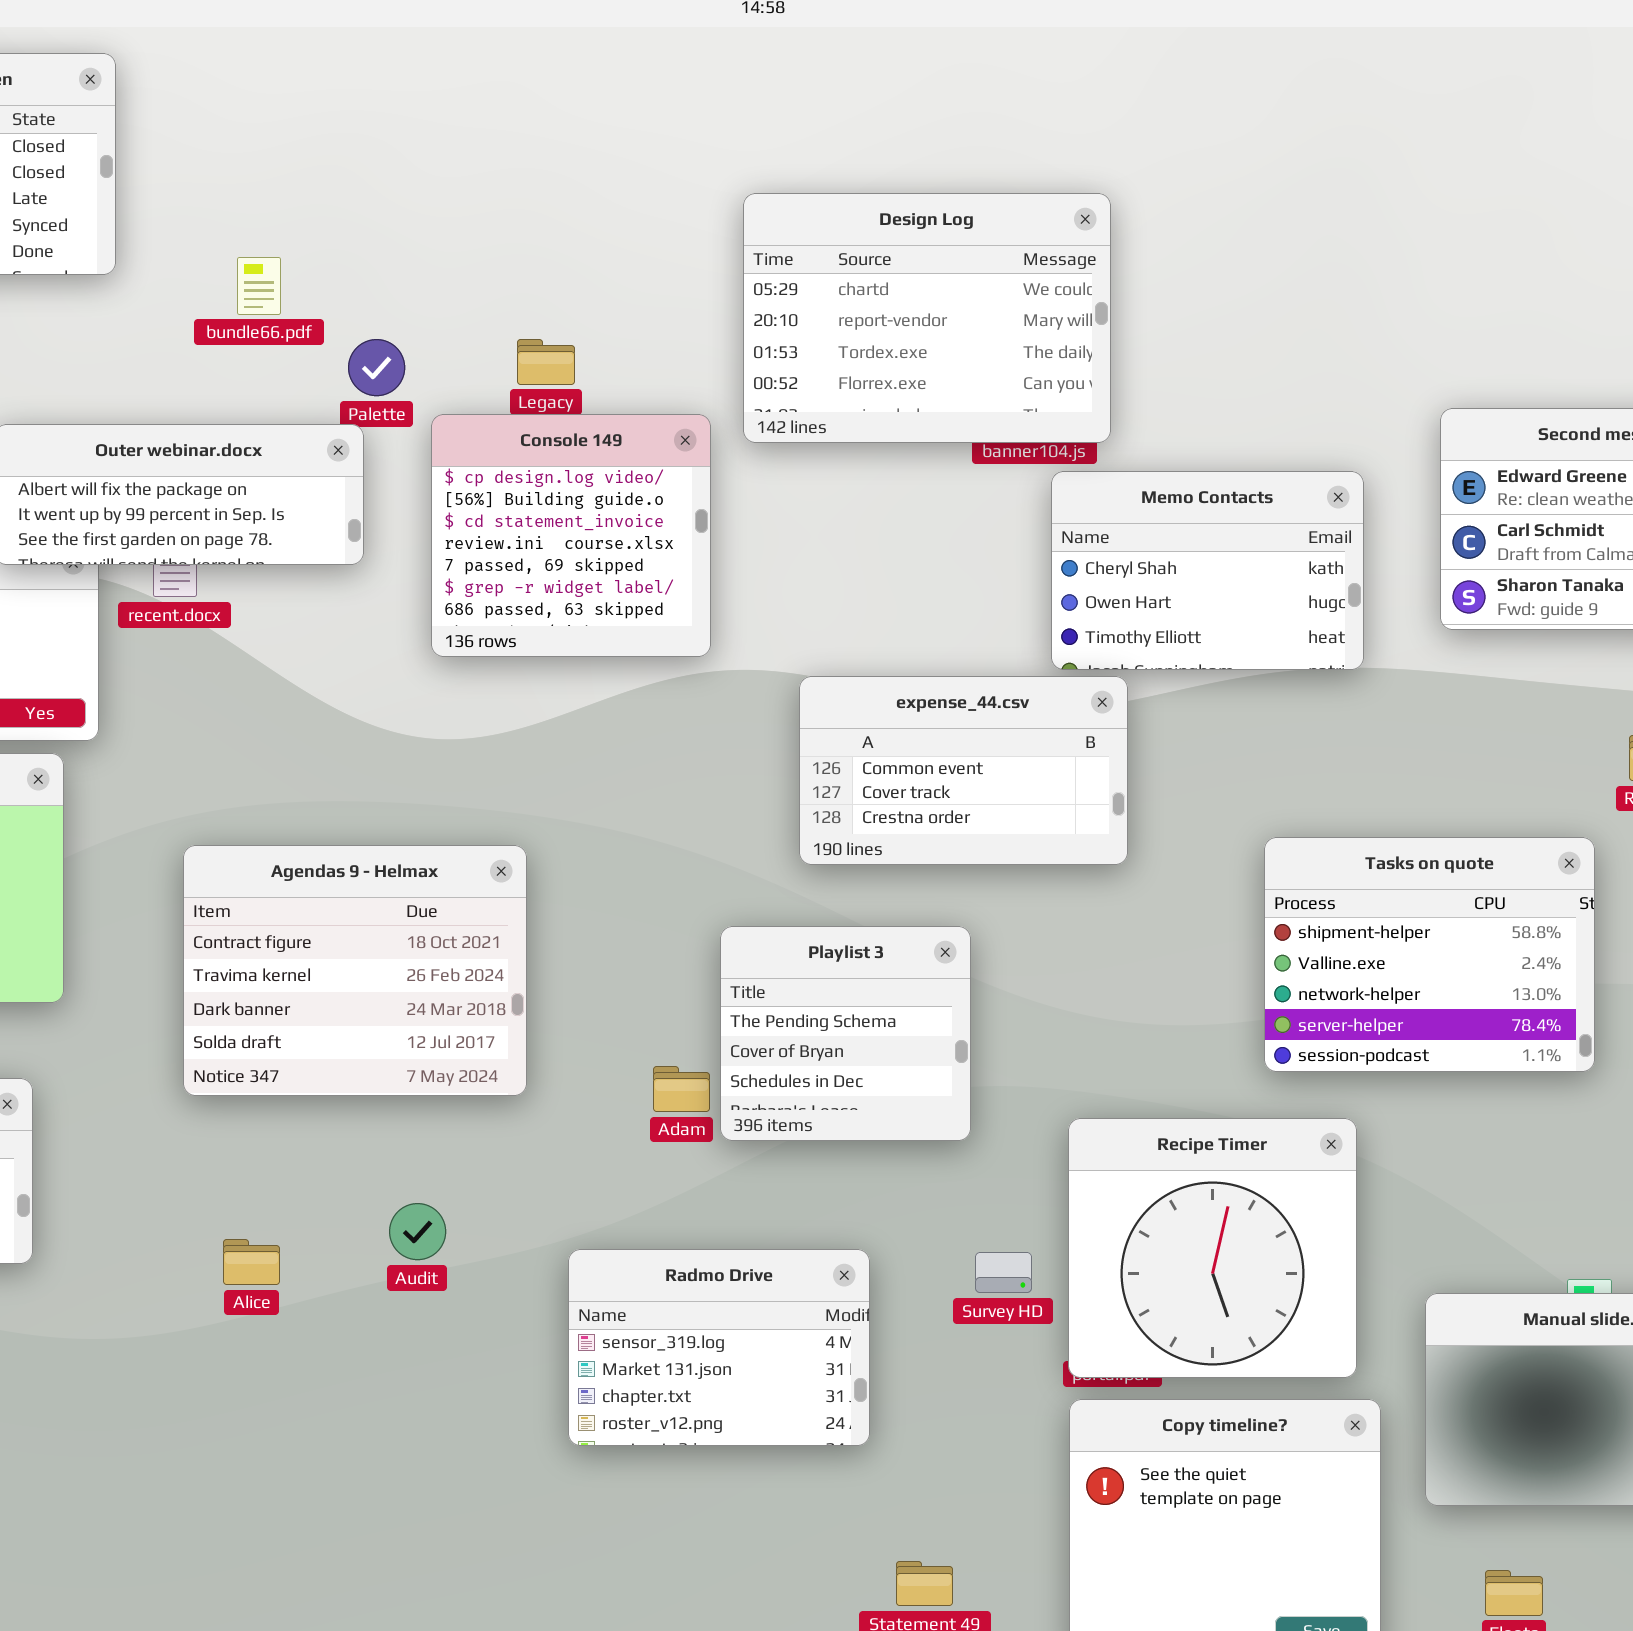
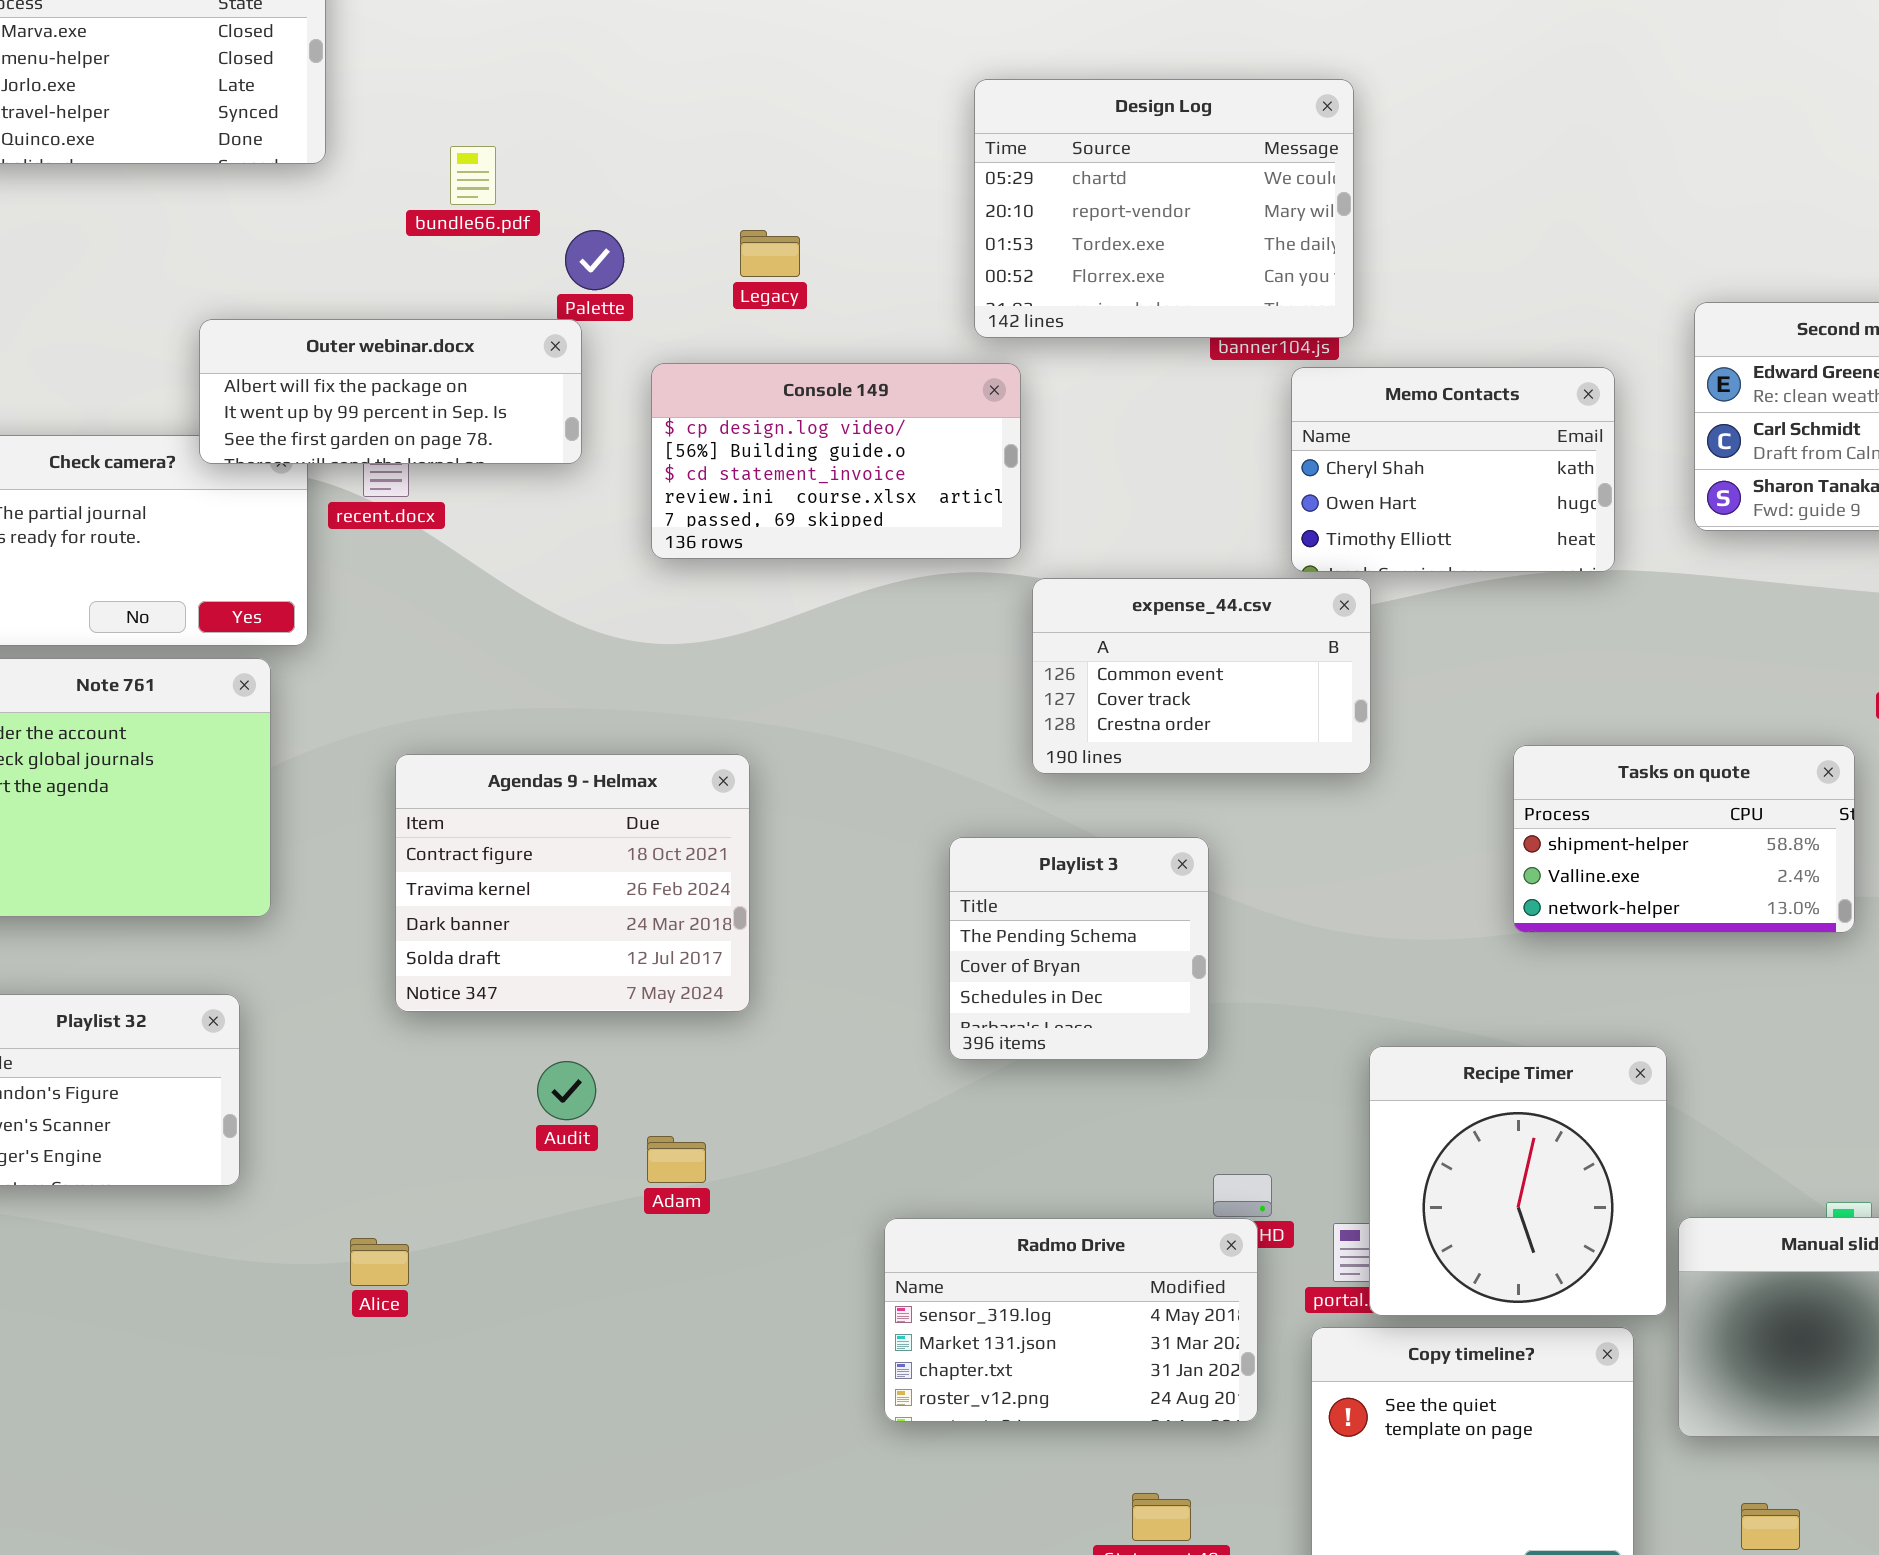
Console 149: [431,414,711,657] -> [651,363,1021,559], resized
Tasks on quote: [1264,837,1595,1072] -> [1513,745,1855,933], resized
Adam: [653,1066,710,1112] -> [647,1136,706,1183], moved
Recipe Timer: [1068,1118,1357,1378] -> [1369,1046,1667,1316], moved
Audit: [389,1203,446,1260] -> [537,1061,596,1120], moved
Alice: [223,1239,280,1285] -> [350,1238,409,1286], moved
Radmo Drive: [568,1249,870,1446] -> [884,1218,1258,1422], moved, resized

